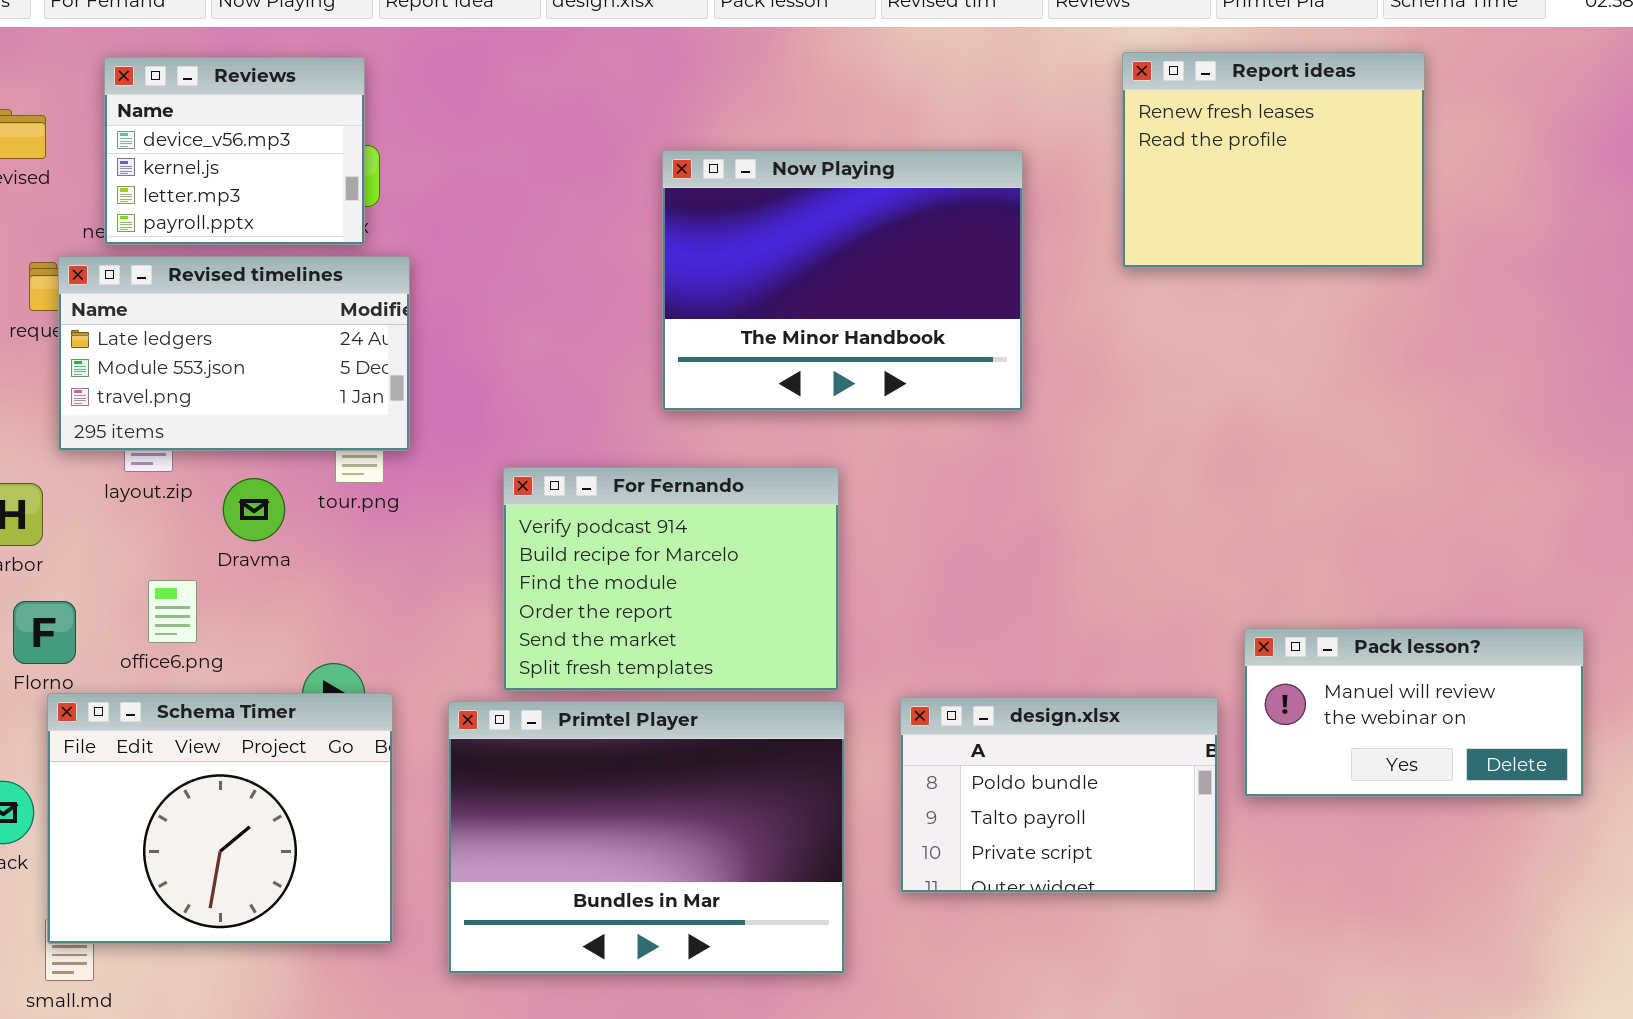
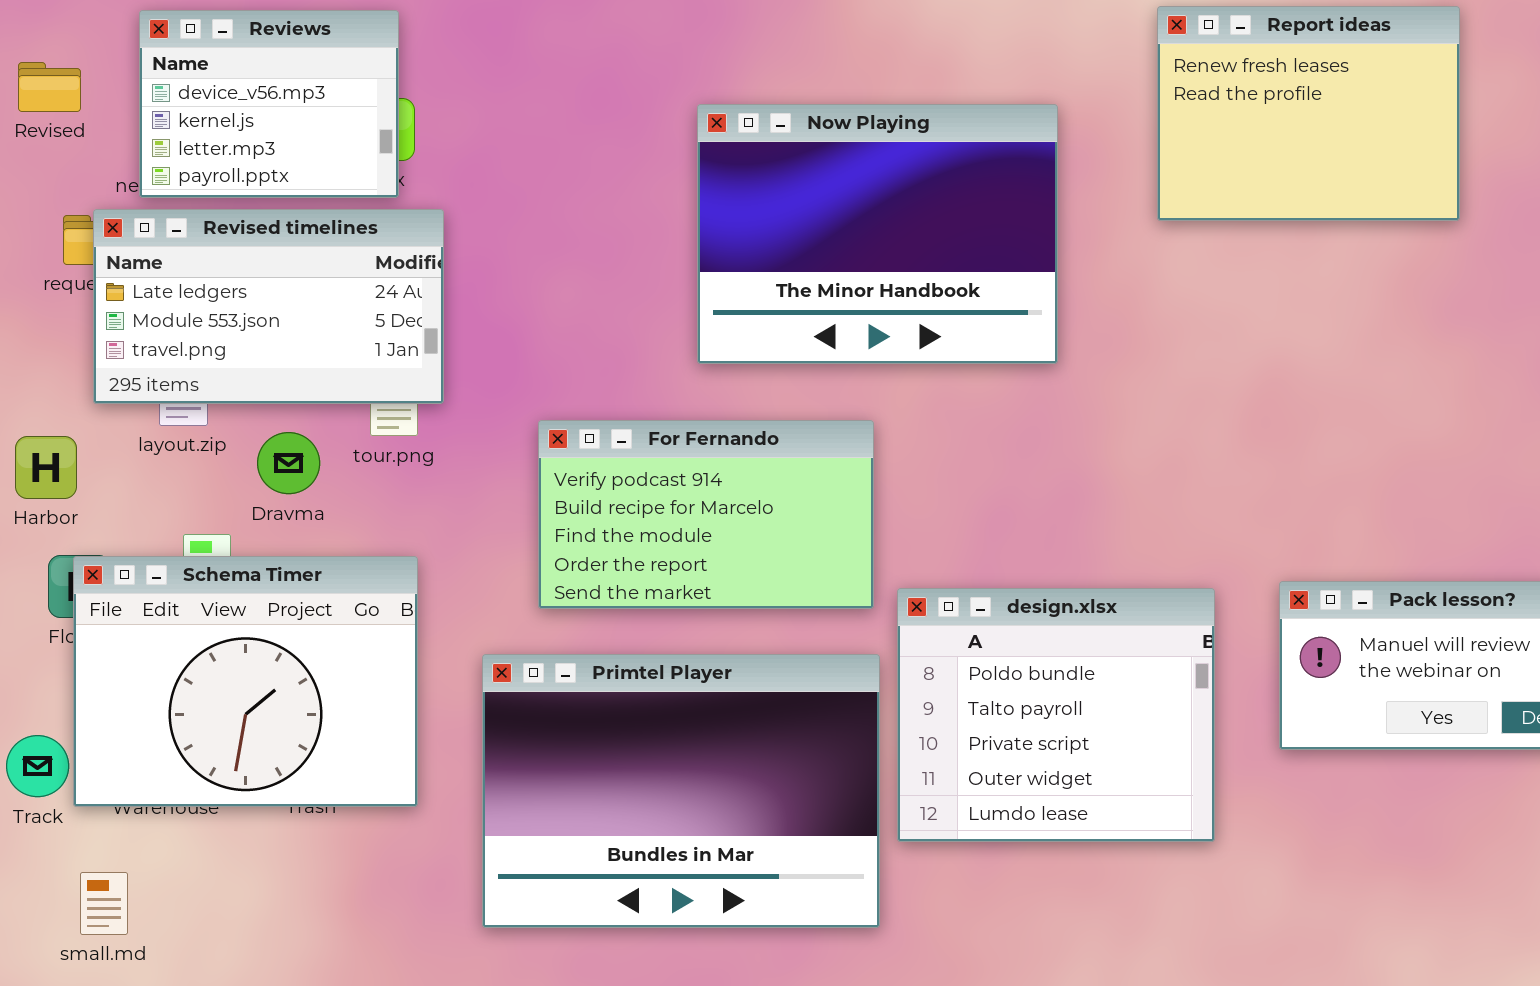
For Fernando: [503,467,839,691] -> [538,420,874,609], resized
Schema Timer: [47,693,393,944] -> [73,556,418,807], moved
design.xlsx: [900,697,1218,893] -> [897,588,1215,842], moved, resized

